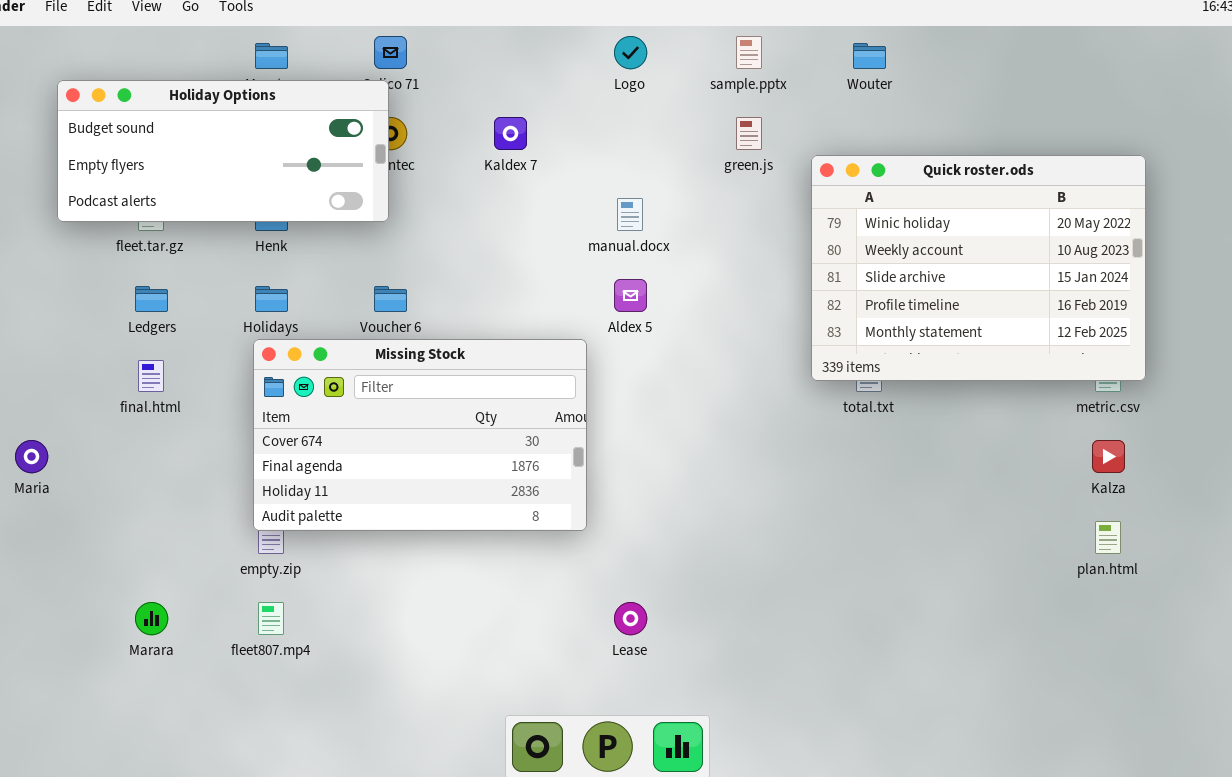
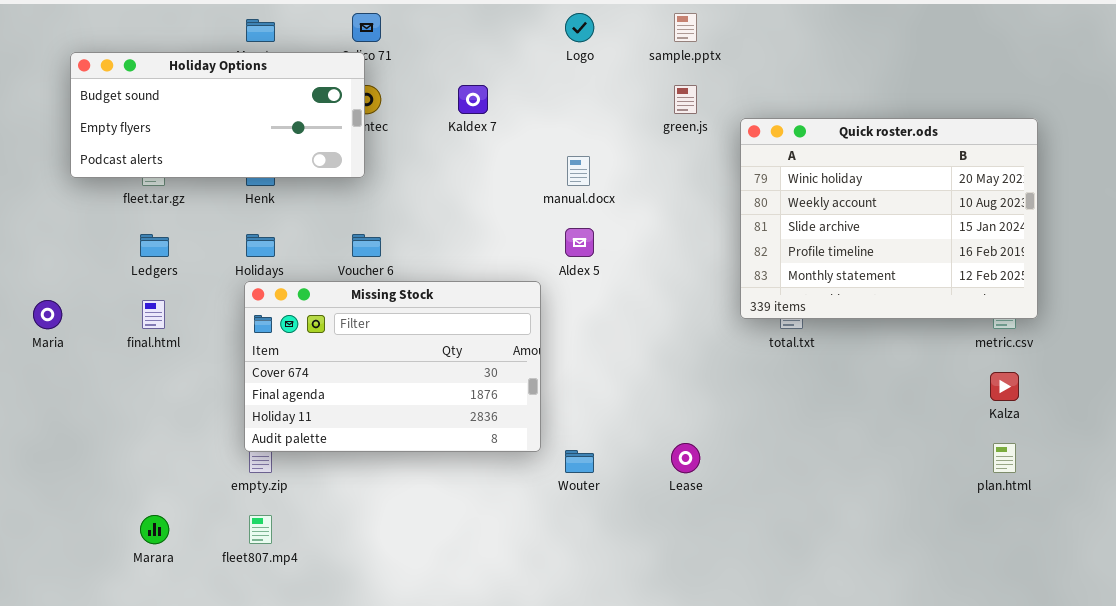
Wouter: [853,43,886,69] -> [565,450,594,473], moved
Maria: [15,440,48,473] -> [33,300,62,329], moved
Lease: [614,602,647,635] -> [671,443,700,473], moved

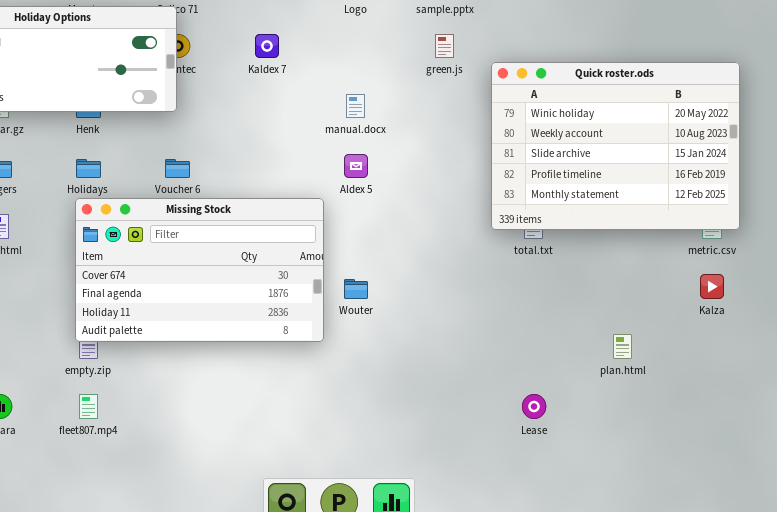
Lease: [671,443,700,473] -> [522,394,546,419], moved
plan.html: [993,443,1016,473] -> [613,334,632,359], moved
Wouter: [565,450,594,473] -> [344,279,368,299], moved

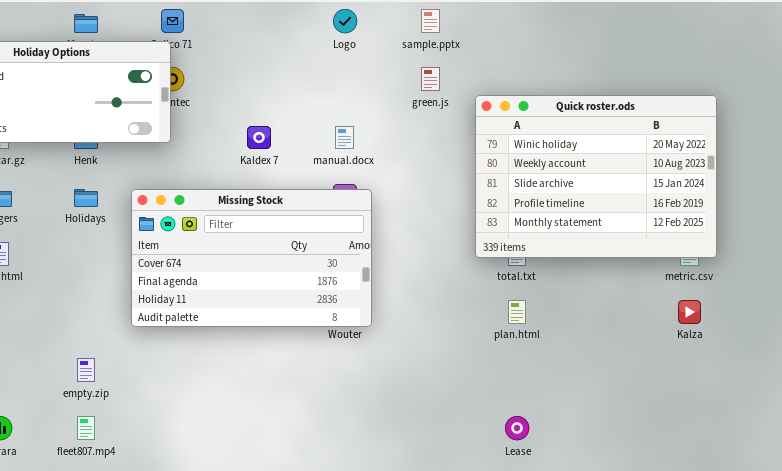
Kaldex 7: [255,34,279,58] -> [247,126,271,149], moved
Missing Stock: [75,198,324,342] -> [131,189,372,327], moved
plan.html: [613,334,632,359] -> [508,300,526,324], moved

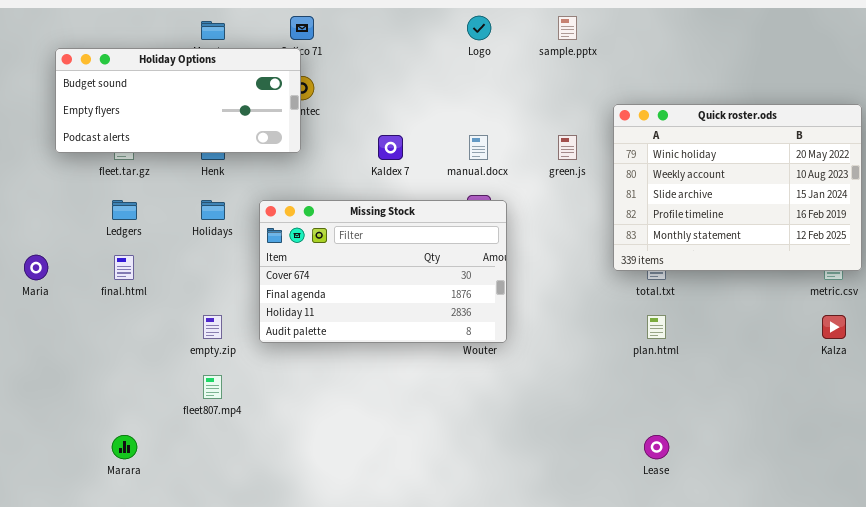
green.js: [421,67,440,91] -> [558,135,577,160], moved
empty.zip: [77,358,95,382] -> [203,315,222,339], moved
fleet807.mp4: [77,416,95,440] -> [203,375,222,399], moved

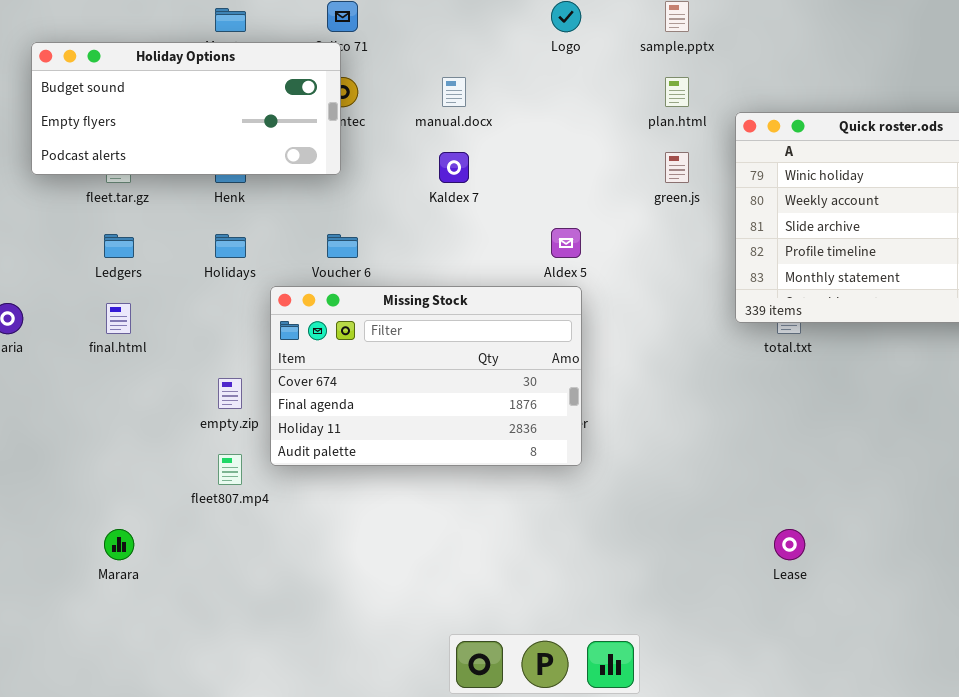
manual.docx: [469,135,488,160] -> [442,77,466,107], moved
Missing Stock: [259,200,507,343] -> [270,286,582,466], moved
plan.html: [647,315,666,339] -> [665,77,689,107], moved

